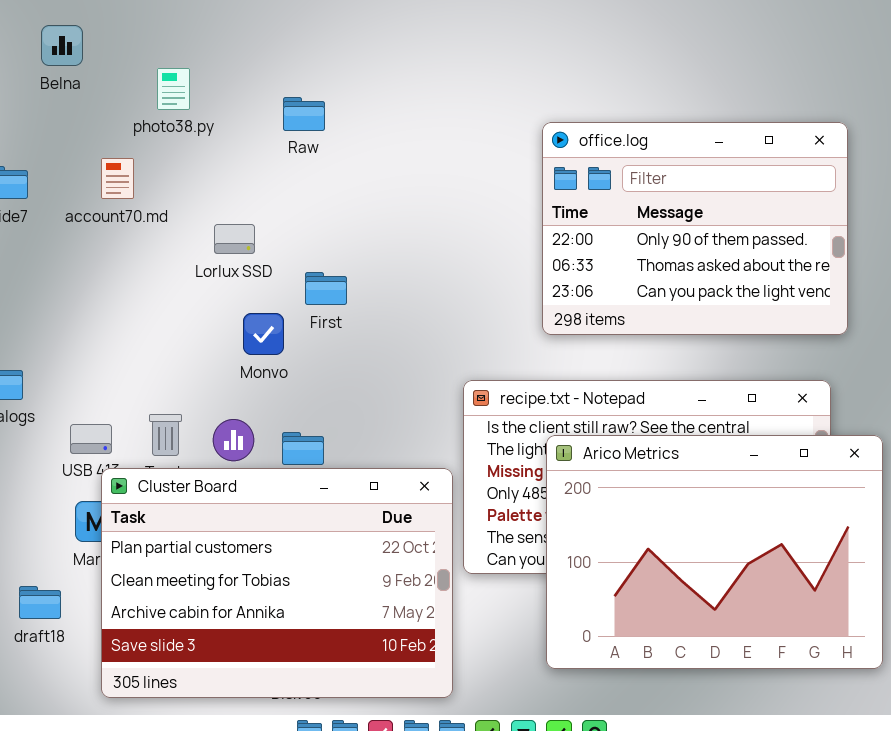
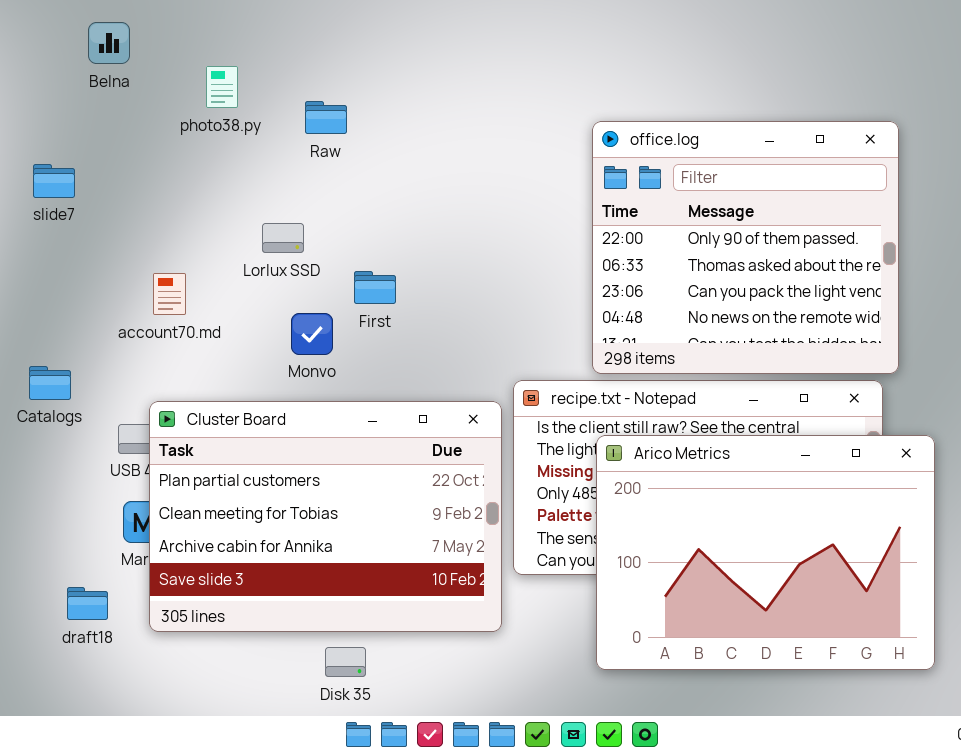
Raw: [283,97,325,131] -> [305,101,347,134], moved
office.log: [542,122,848,335] -> [592,121,899,374], resized
account70.md: [101,158,134,199] -> [153,273,186,315], moved
Cluster Board: [101,468,453,698] -> [149,401,502,632], moved

